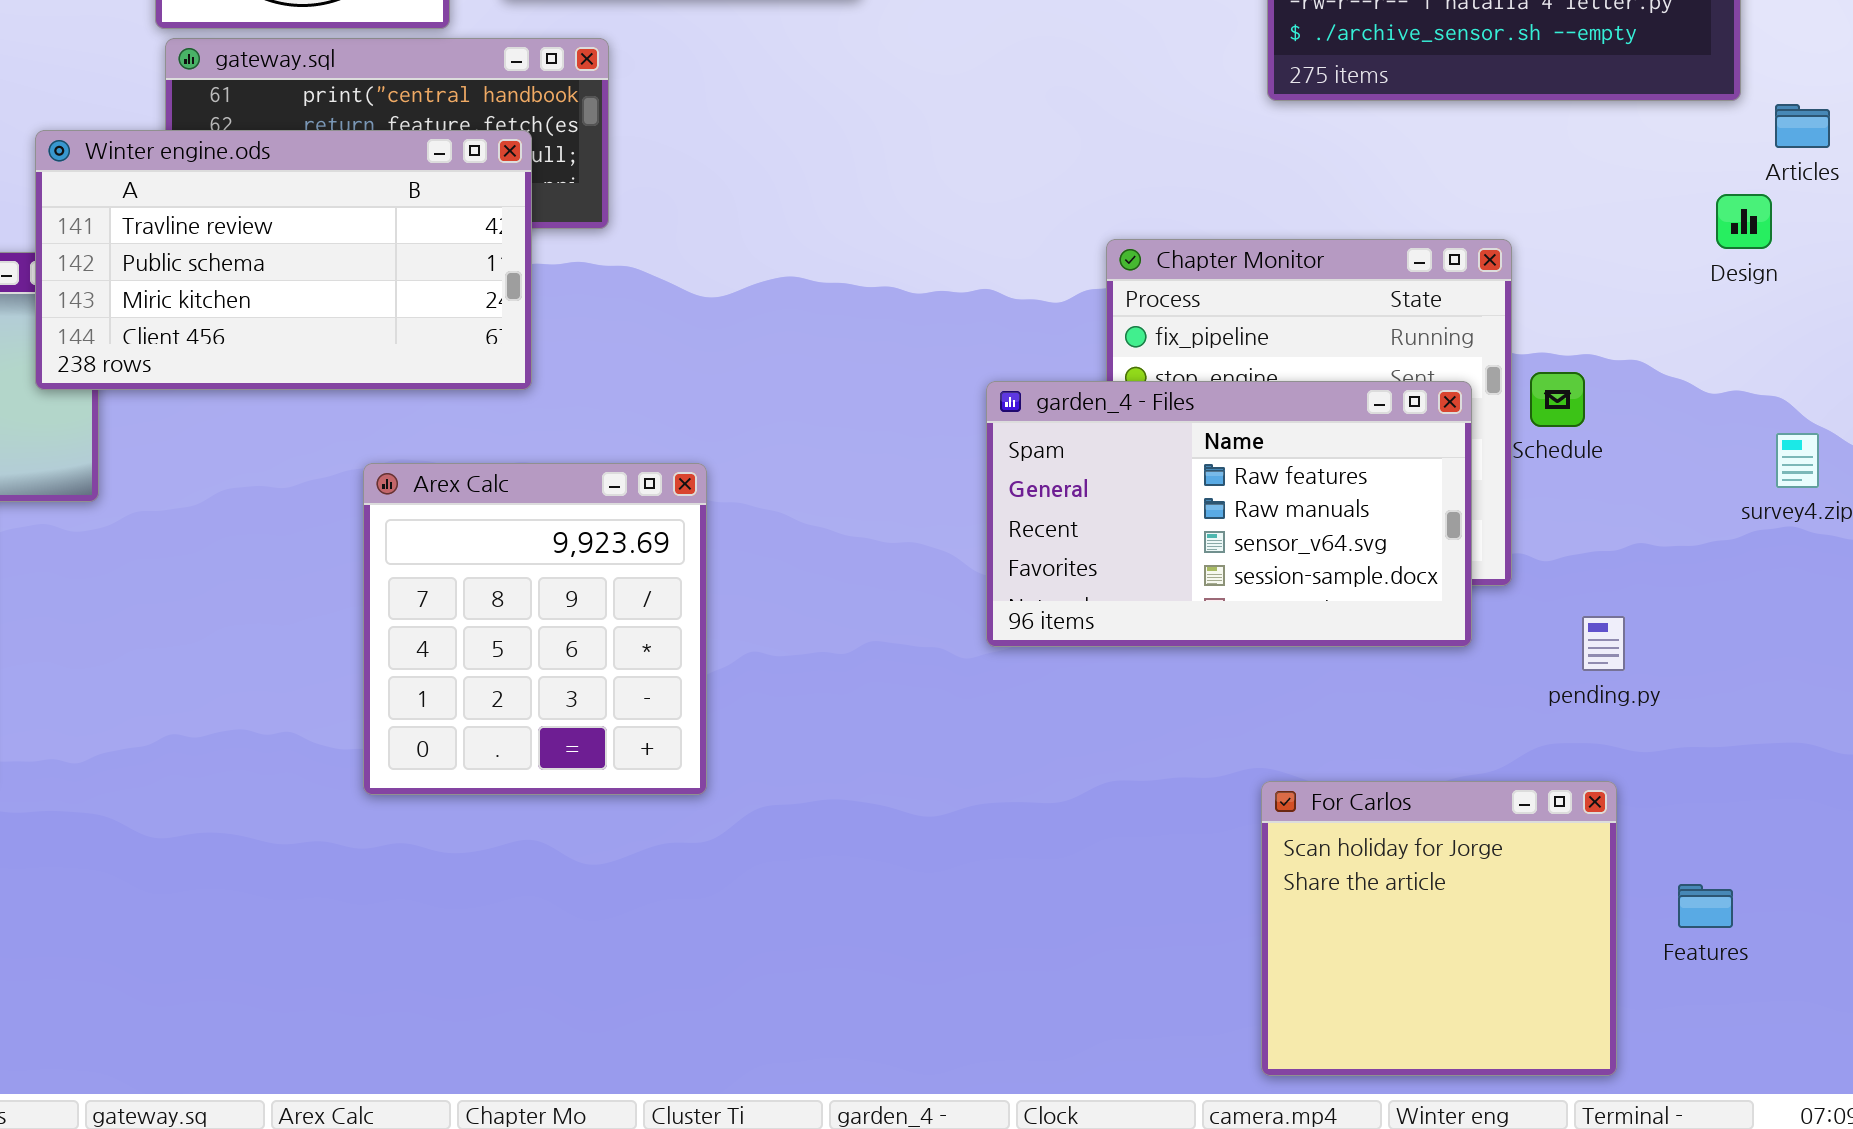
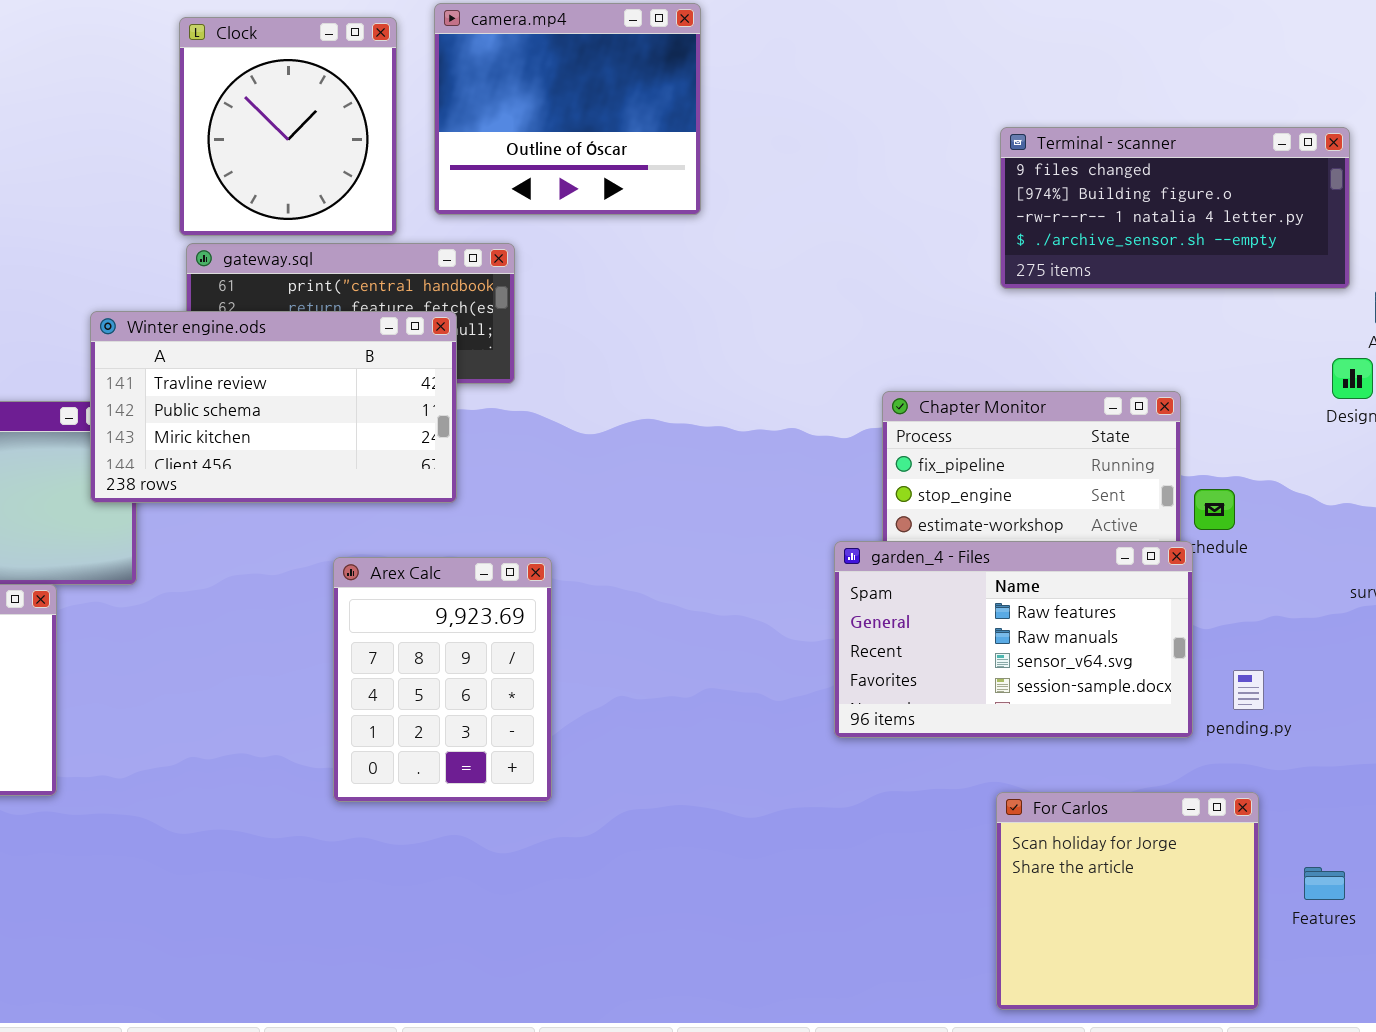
garden_4 - Files: [986,381,1472,647] -> [834,541,1193,738], moved
Arex Calc: [363,463,707,795] -> [333,557,552,802], resized

